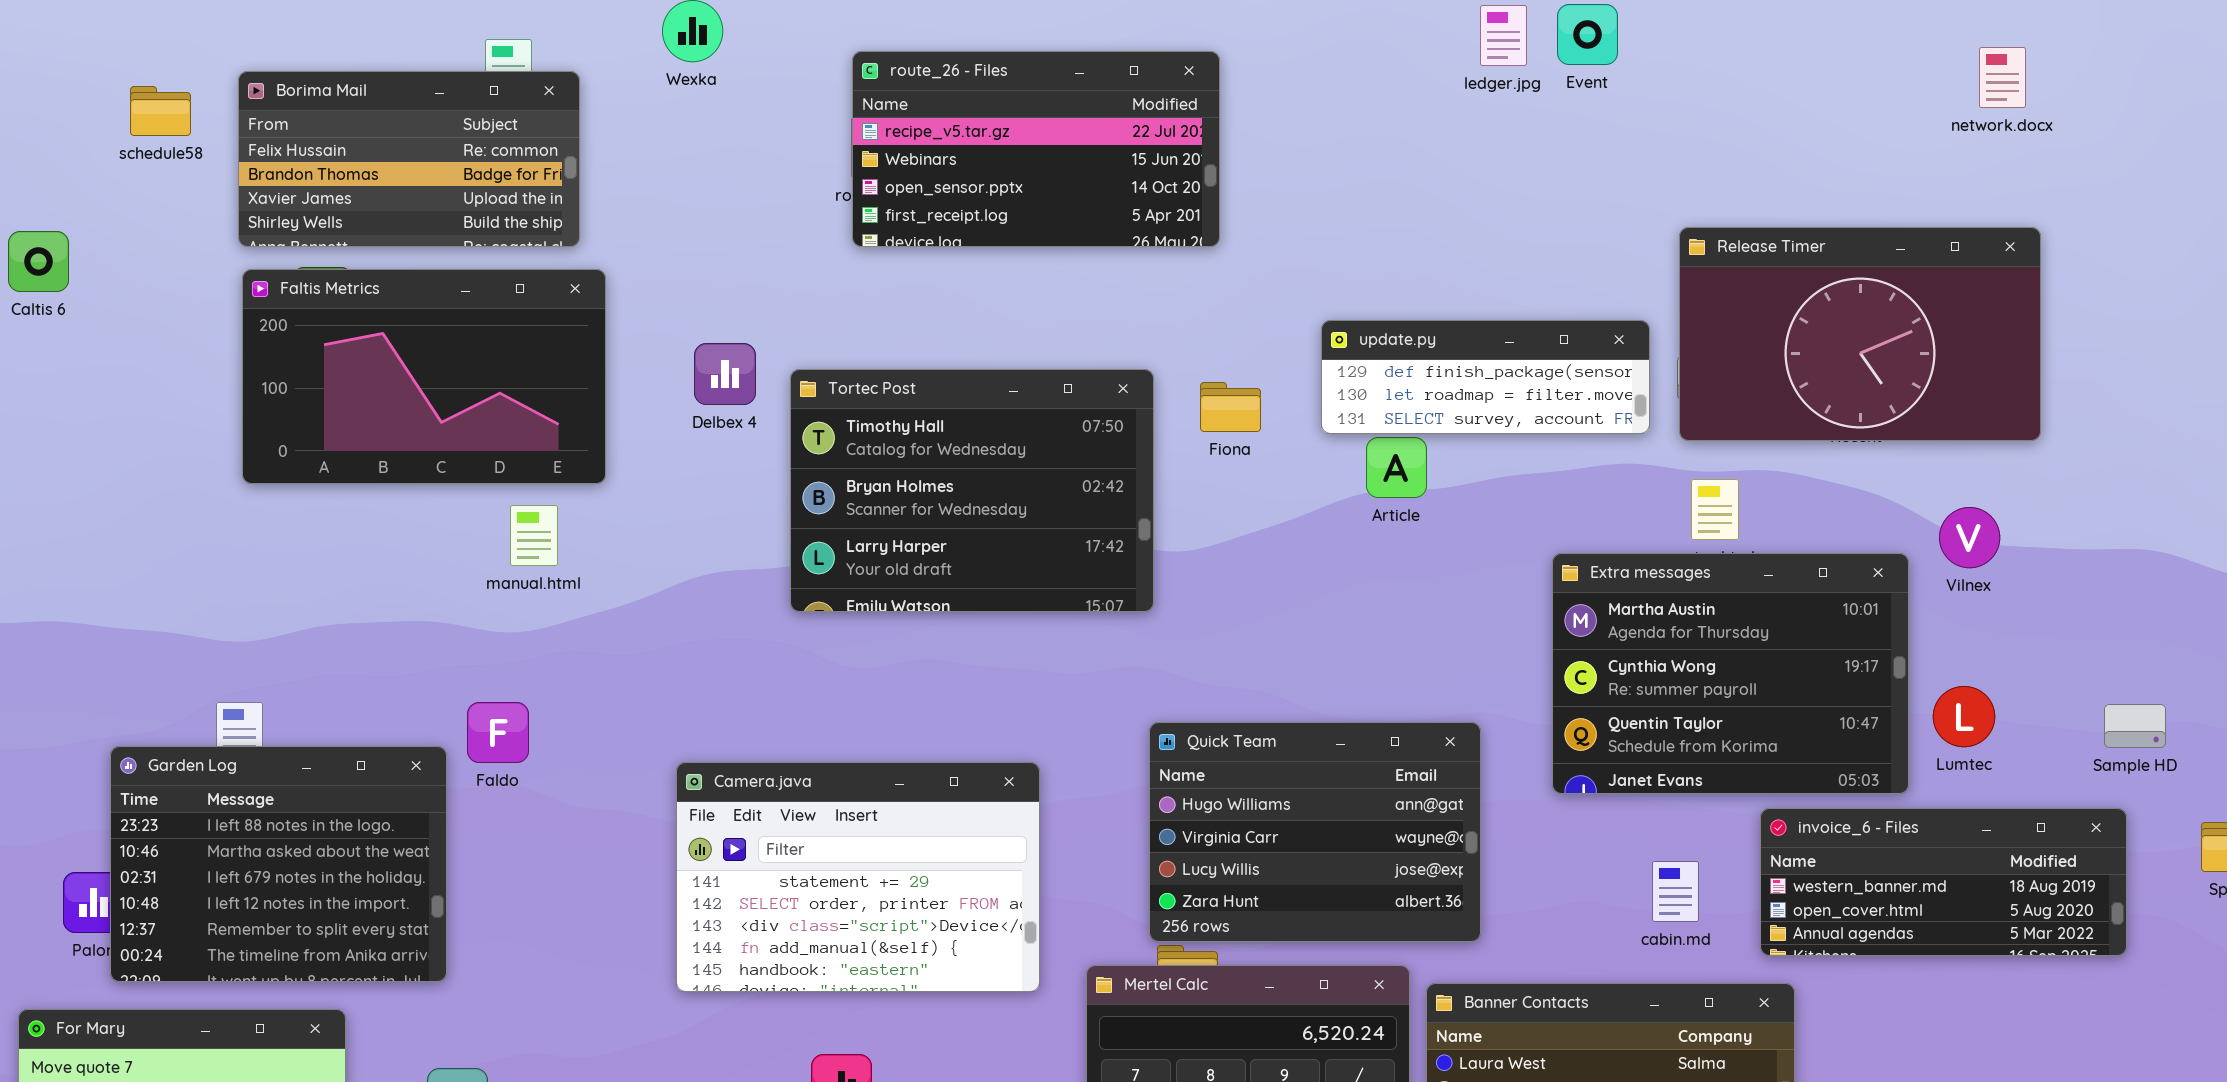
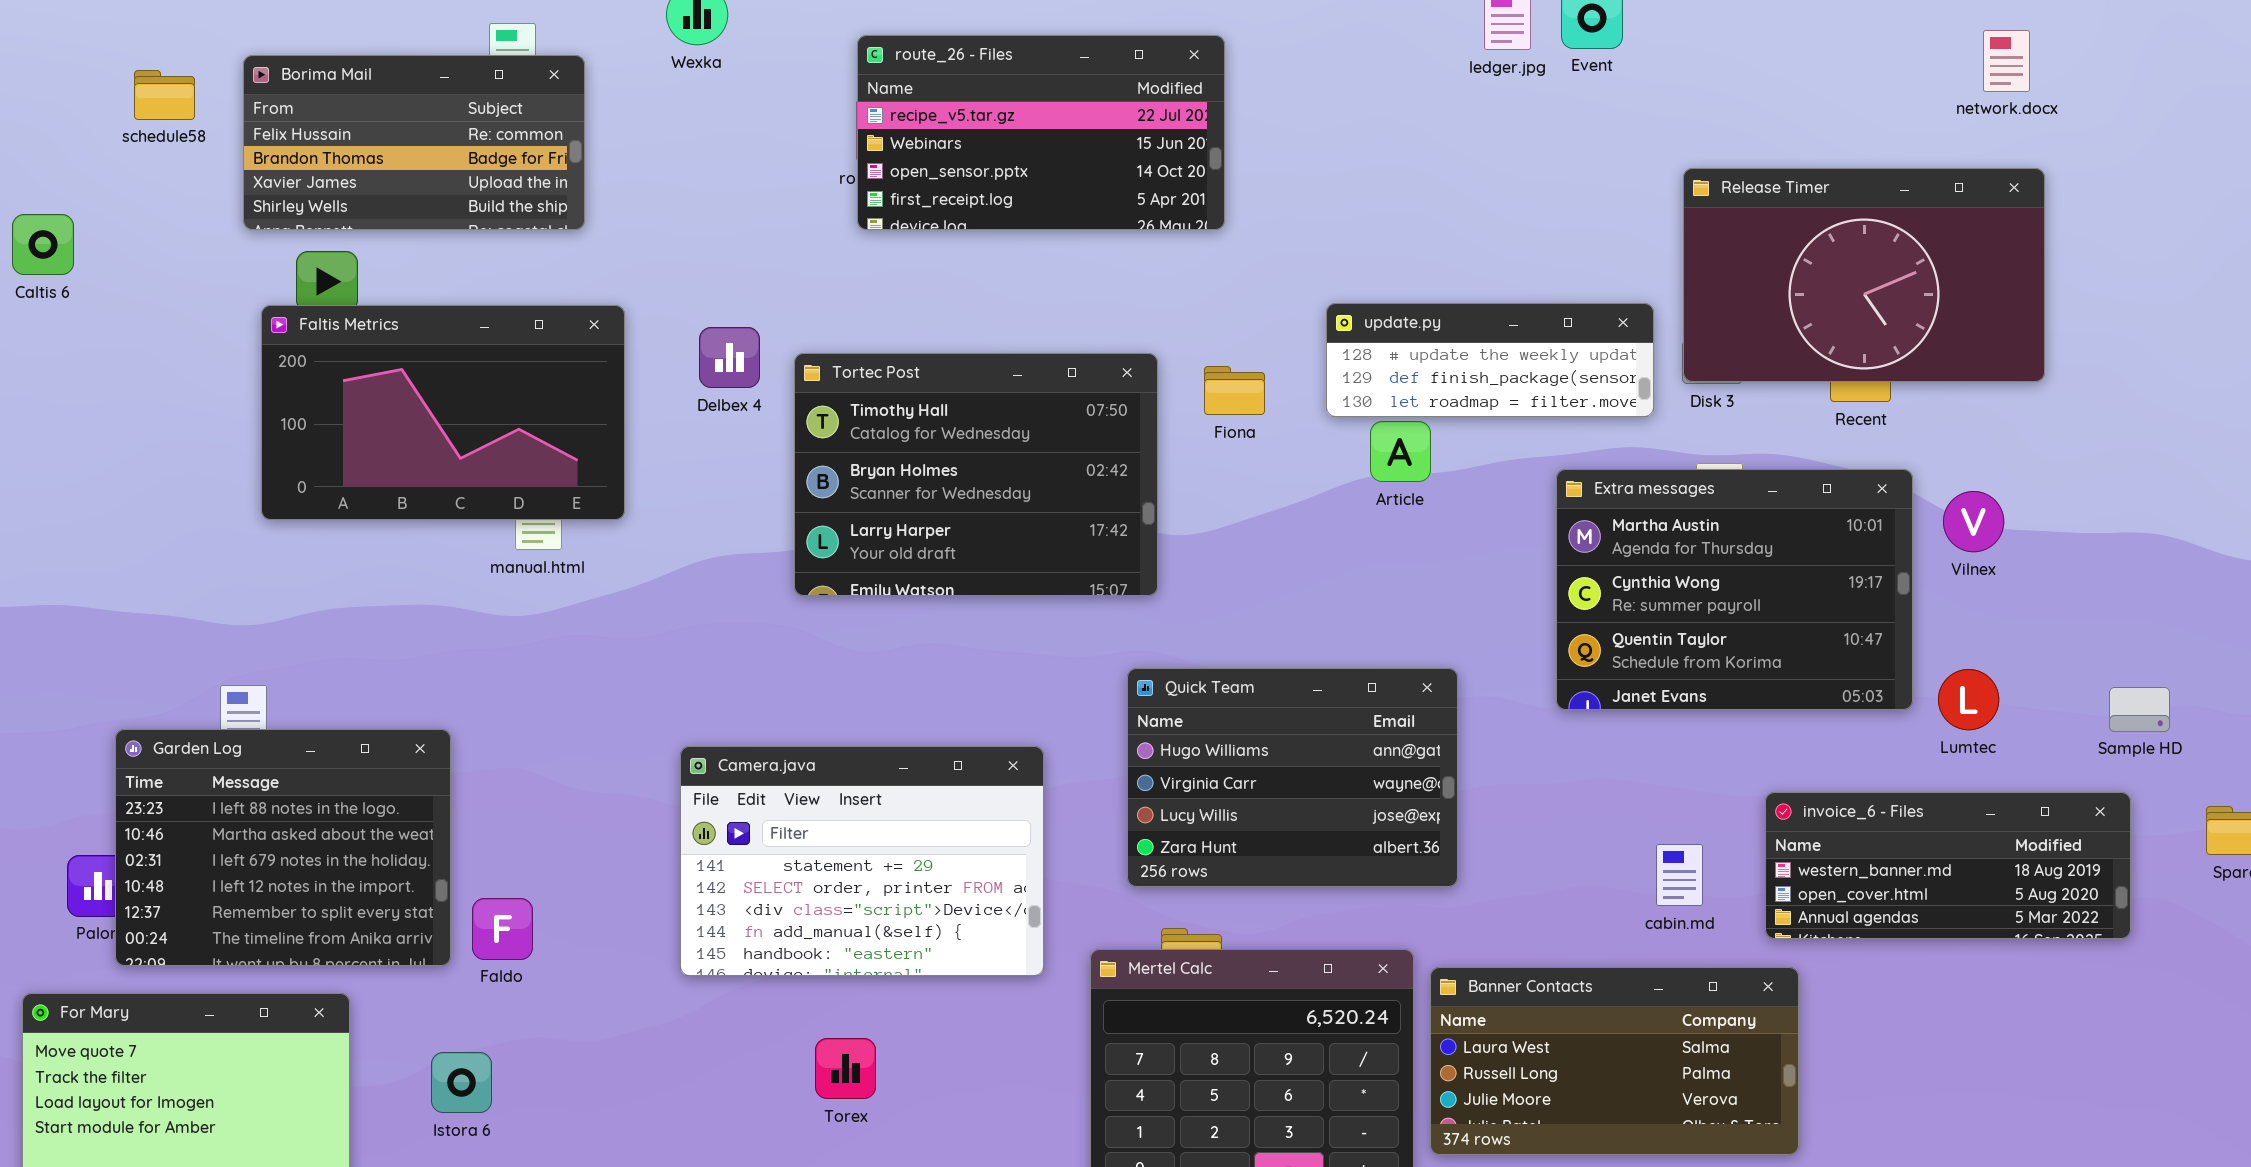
Release Timer: [1679,227,2041,441] -> [1683,168,2045,382], moved
Faltis Metrics: [242,269,606,484] -> [261,305,625,520], moved
update.py: [1321,320,1650,434] -> [1326,303,1654,417], scrolled up 1 row
Extra messages: [1552,553,1909,794] -> [1556,469,1913,710], moved
Faldo: [467,702,529,763] -> [472,898,533,960], moved
Quick Team: [1149,722,1481,942] -> [1127,668,1458,887], moved

